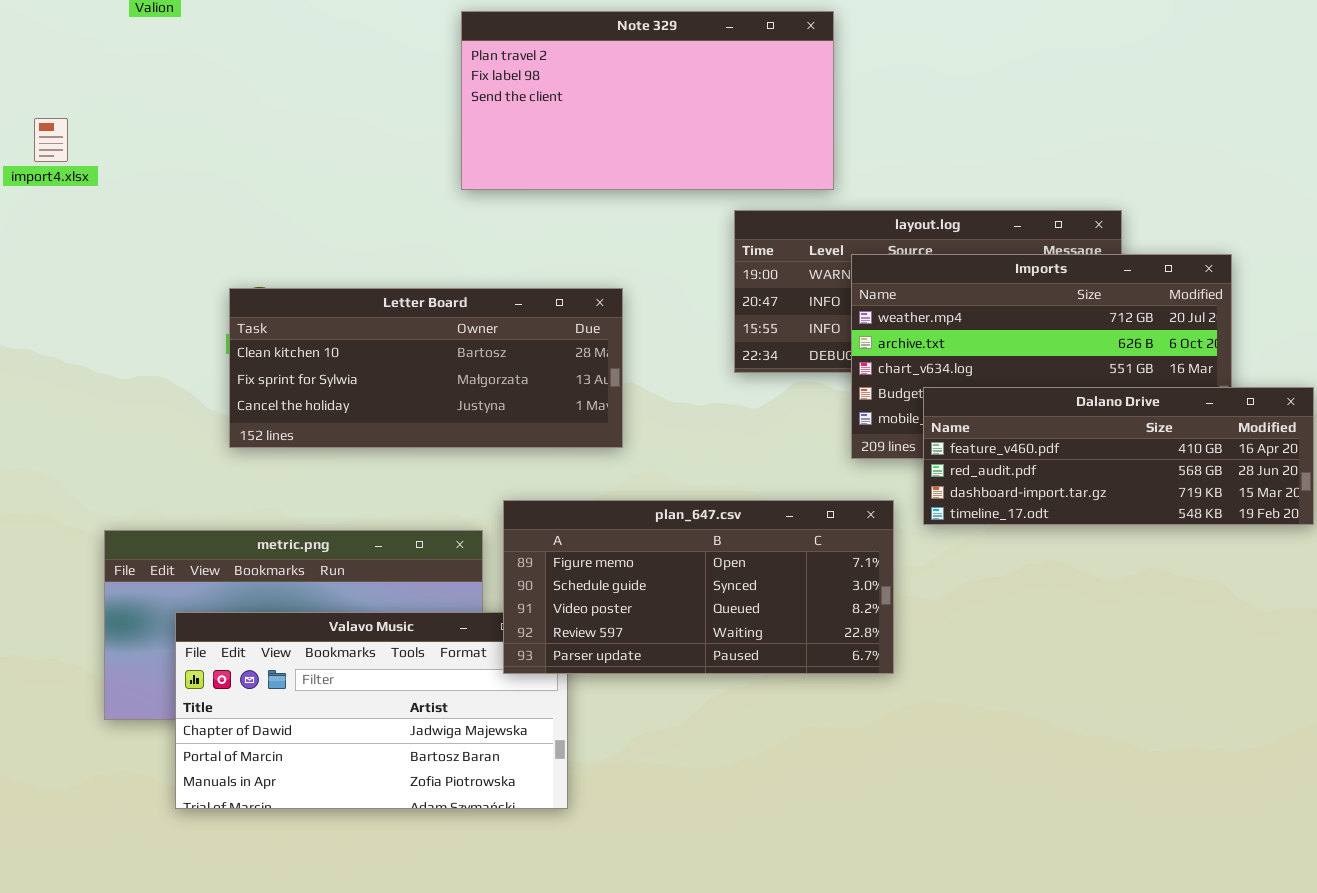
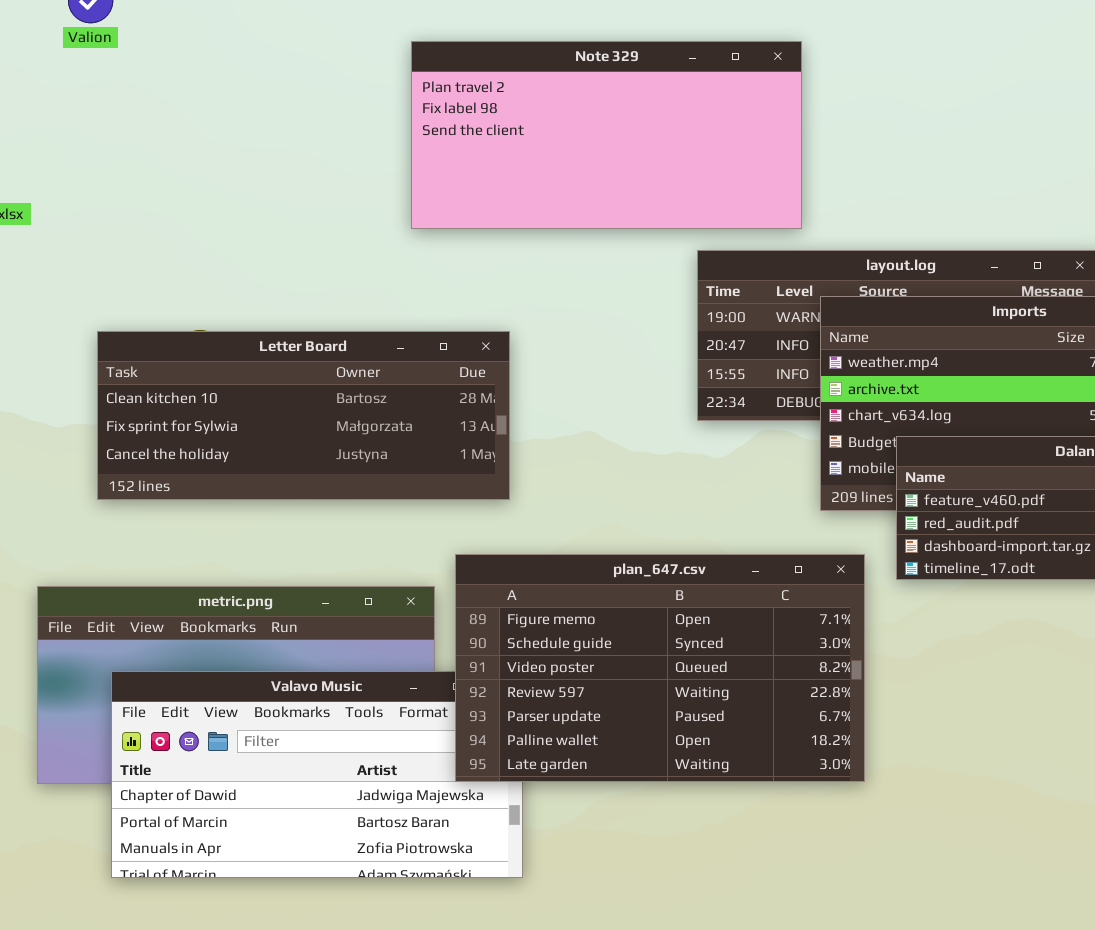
Letter Board: [229,288,623,448] -> [97,331,510,500], moved
plan_647.csv: [503,500,894,674] -> [455,554,865,782], resized

